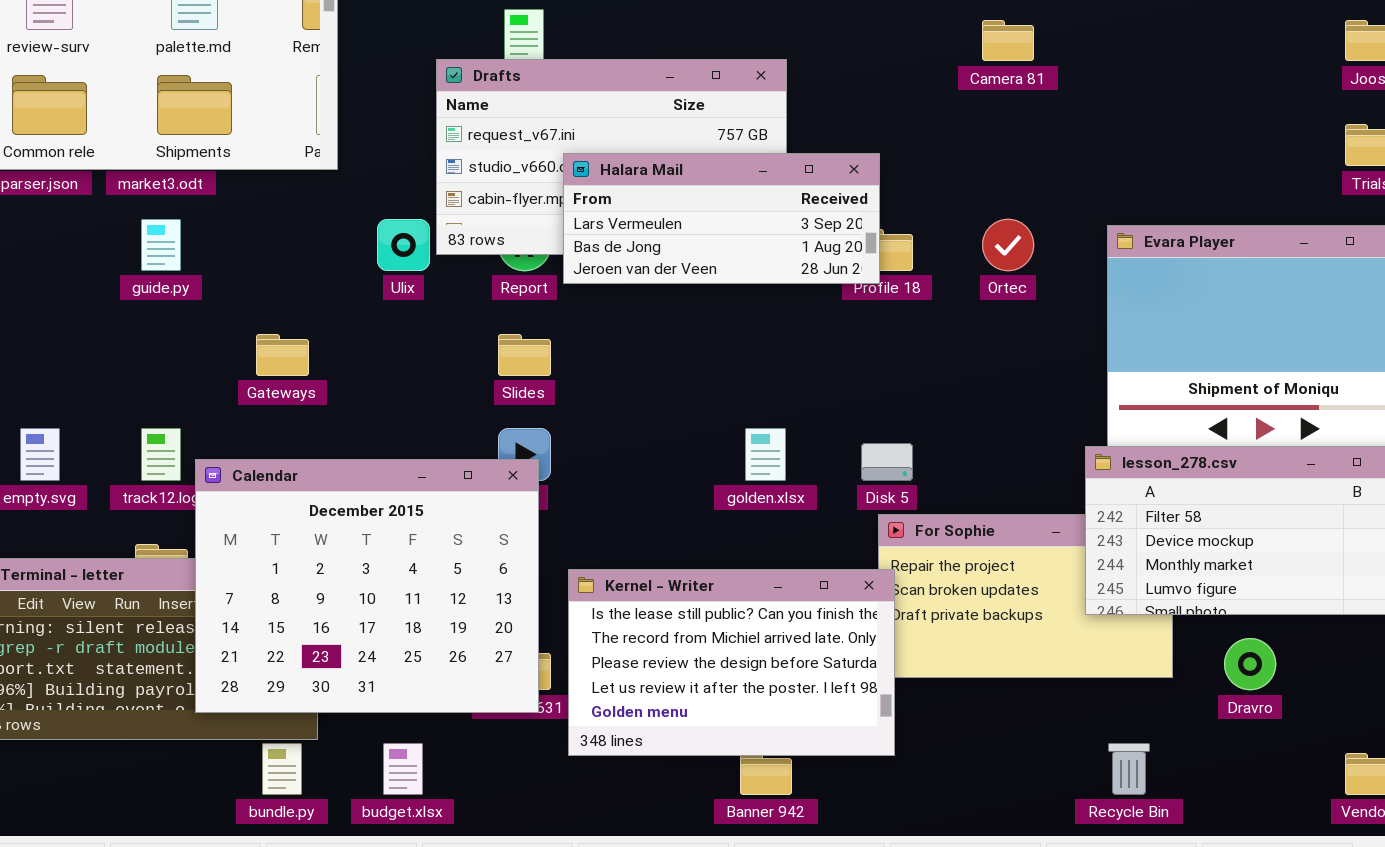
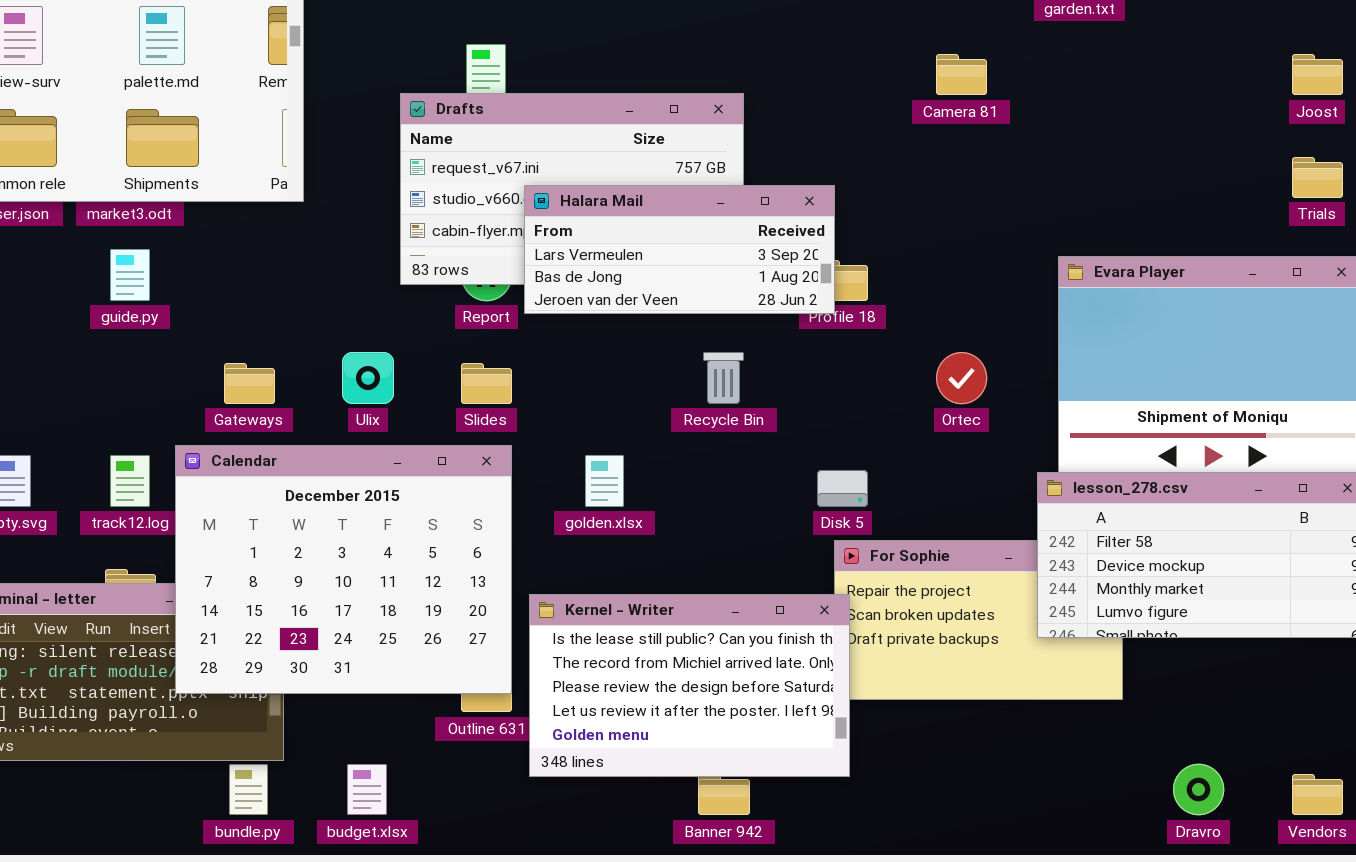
Ulix: [377,219,430,271] -> [342,352,394,404], moved
Ortec: [982,219,1034,271] -> [936,352,987,404], moved
golden.xlsx: [745,428,786,481] -> [585,455,624,507], moved
Calendar: [195,459,539,713] -> [175,445,512,694], moved
Dravro: [1224,638,1276,690] -> [1173,764,1224,815], moved
Recycle Bin: [1108,743,1150,795] -> [703,352,744,404], moved

